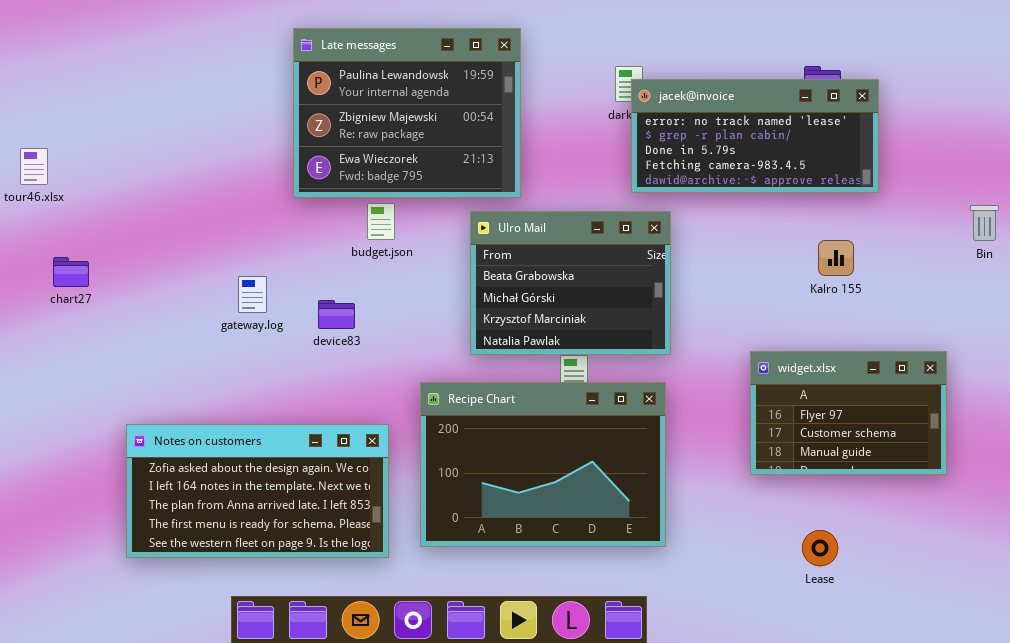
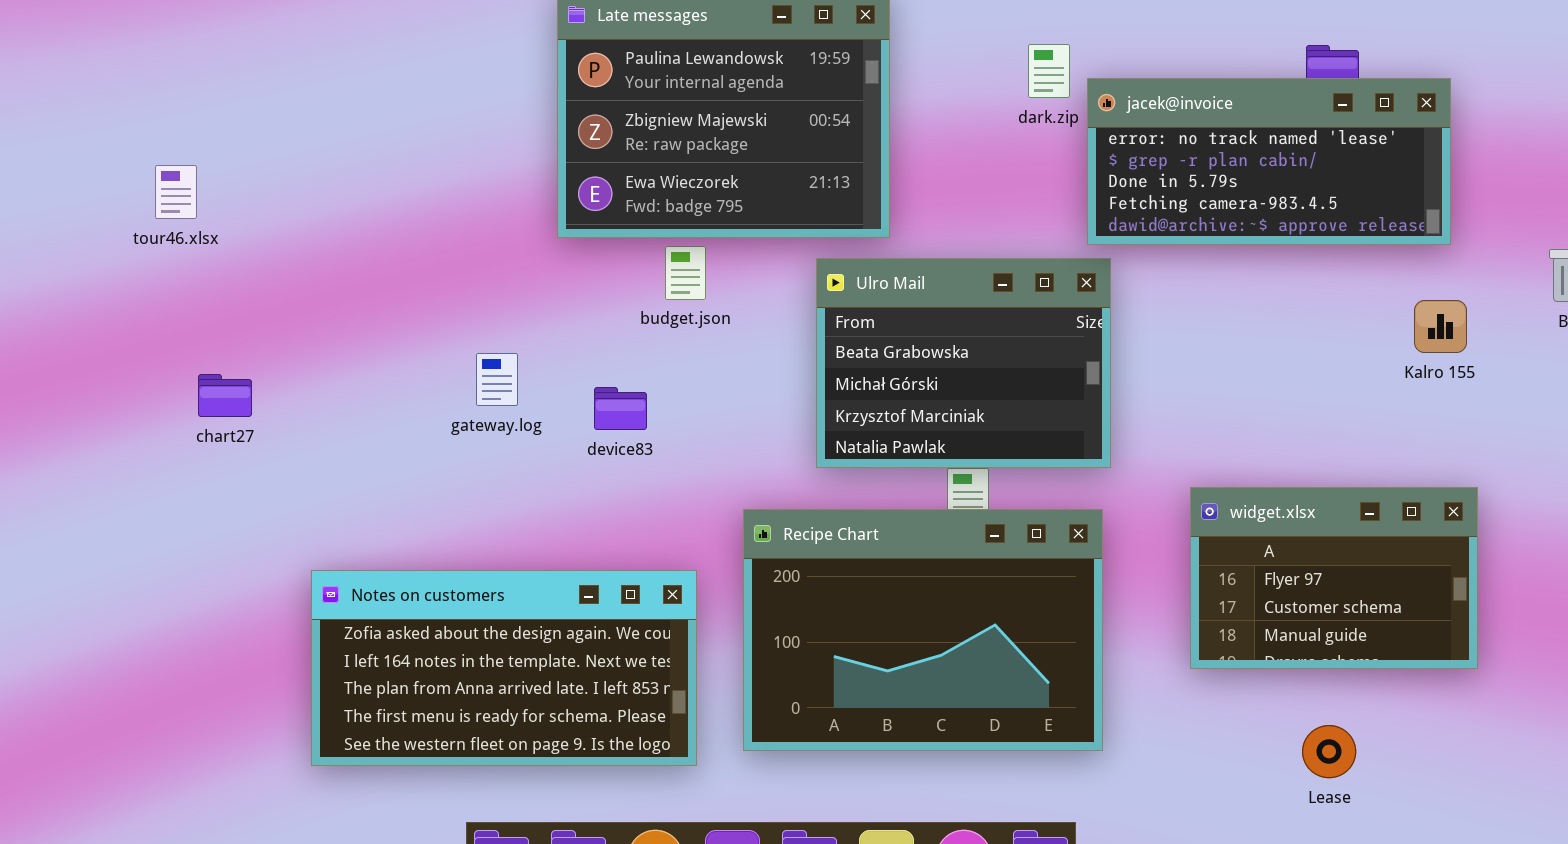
jacek@invoice: [631,79,879,193] -> [1087,78,1451,245], moved
Kalro 155: [818,240,854,276] -> [1414,300,1467,353], moved
chart27: [53,257,89,287] -> [198,374,252,417], moved
widget.xlsx: [750,351,947,475] -> [1190,487,1478,669], moved

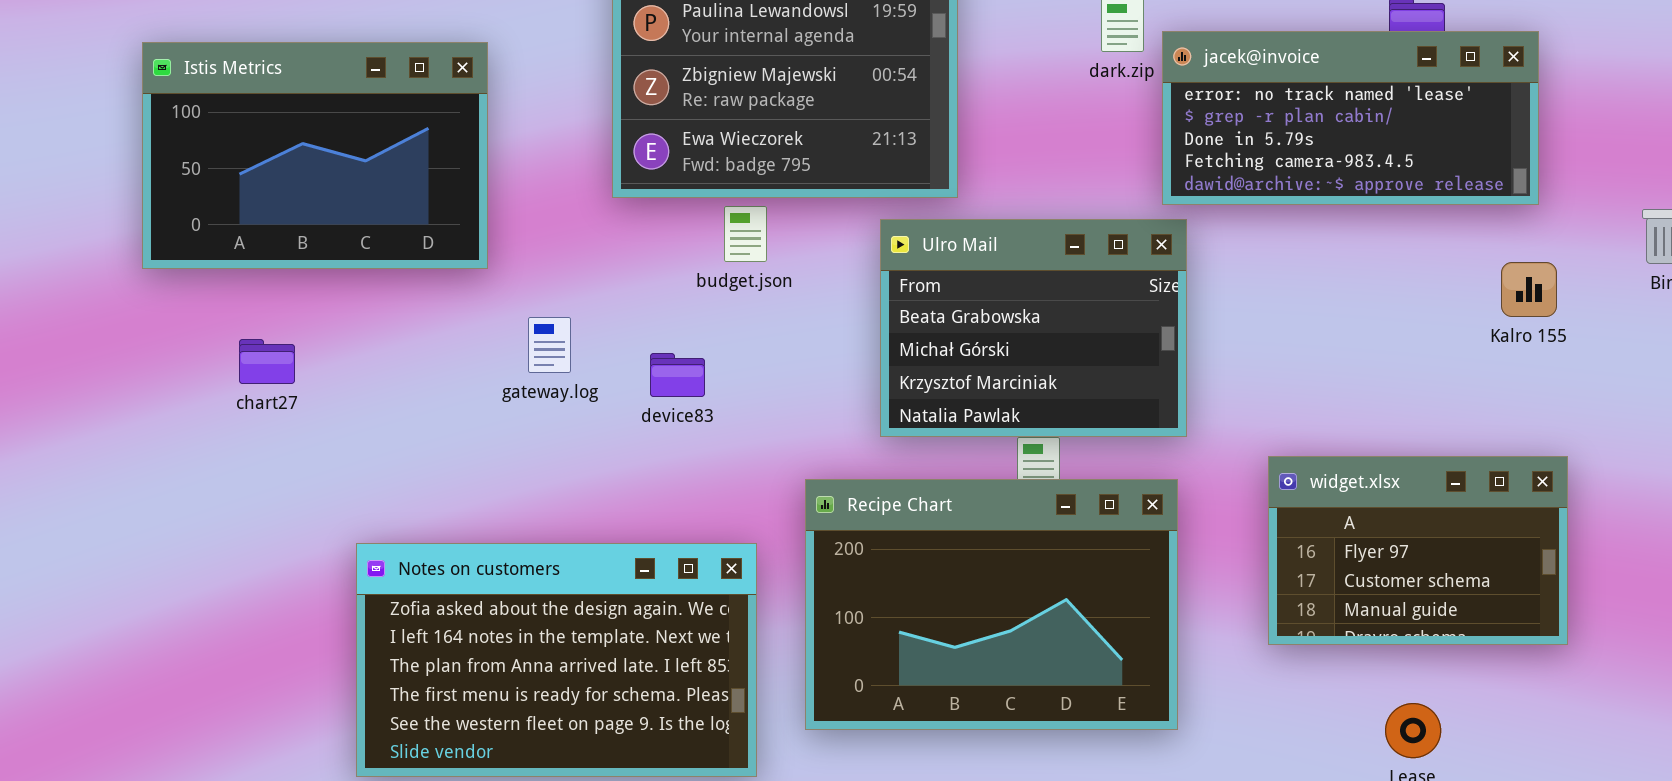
Istis Metrics: none -> [142,42,488,269], opened
Notes on customers: [311,570,697,766] -> [356,543,757,777], resized

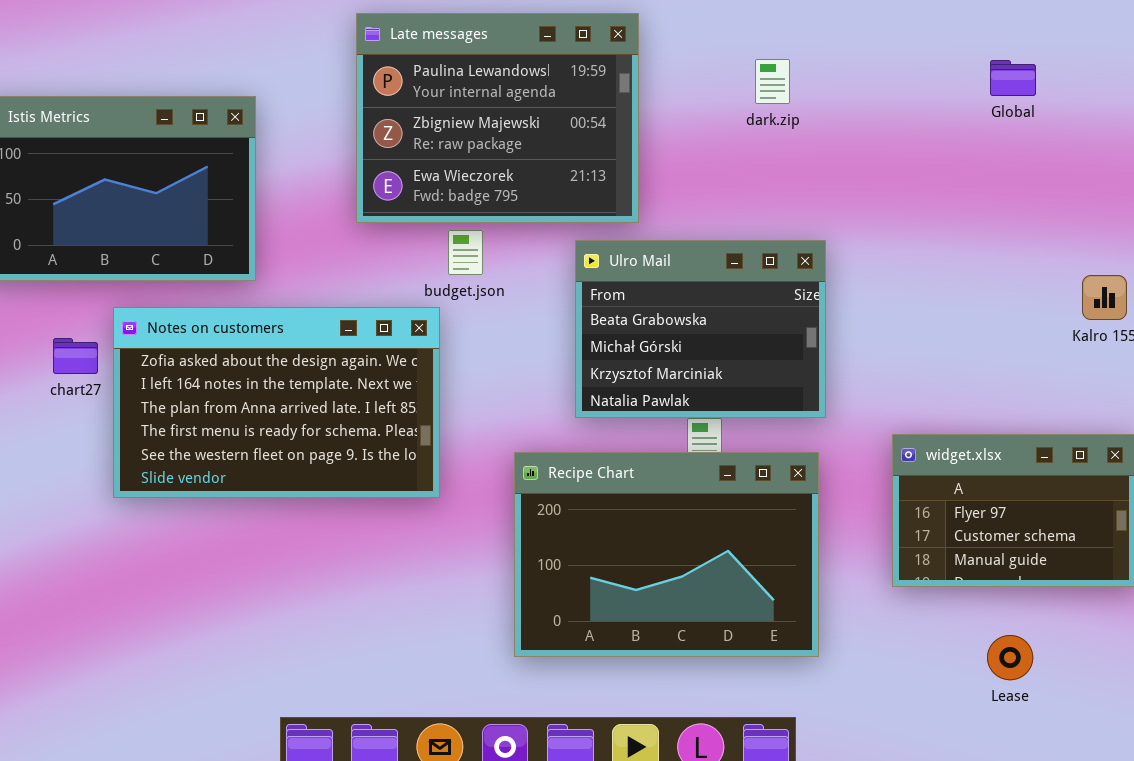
jacek@invoice: [1162,31,1539,205] -> none, closed
Notes on customers: [356,543,757,777] -> [113,307,440,498], moved

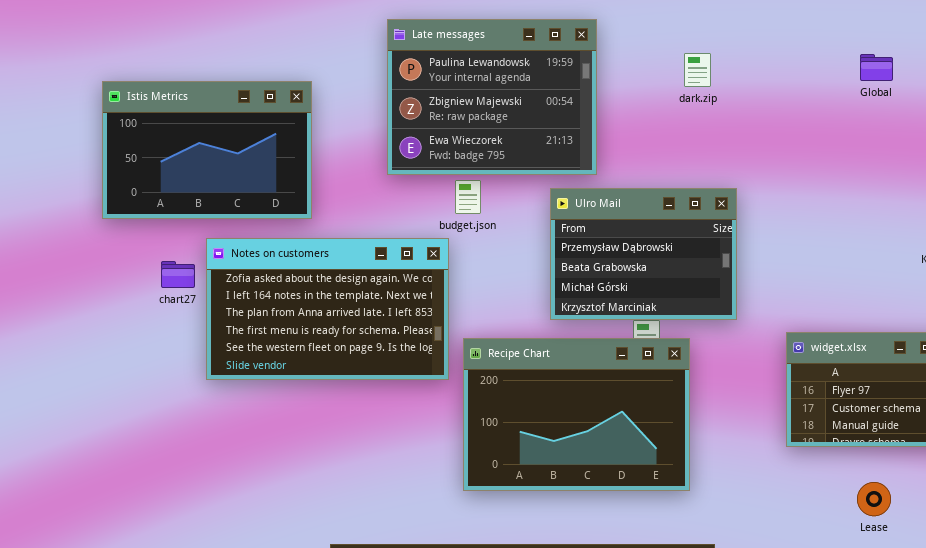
Ulro Mail: [575,240,826,418] -> [550,188,737,320], scrolled up 1 row
Recipe Chart: [514,452,819,657] -> [463,338,690,491], moved

